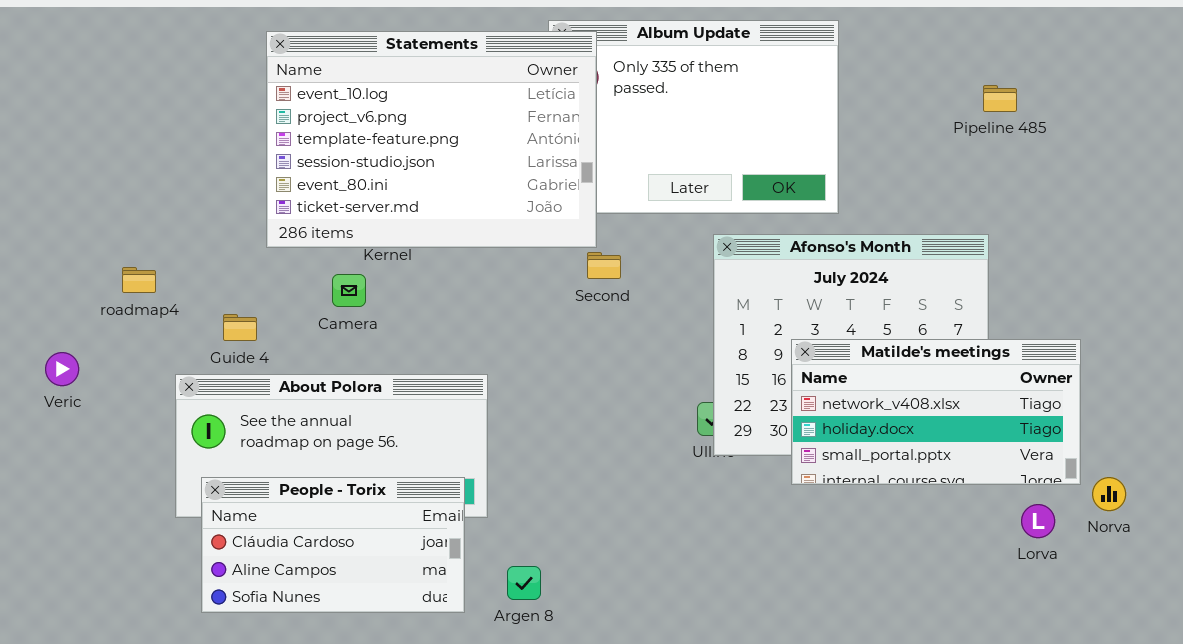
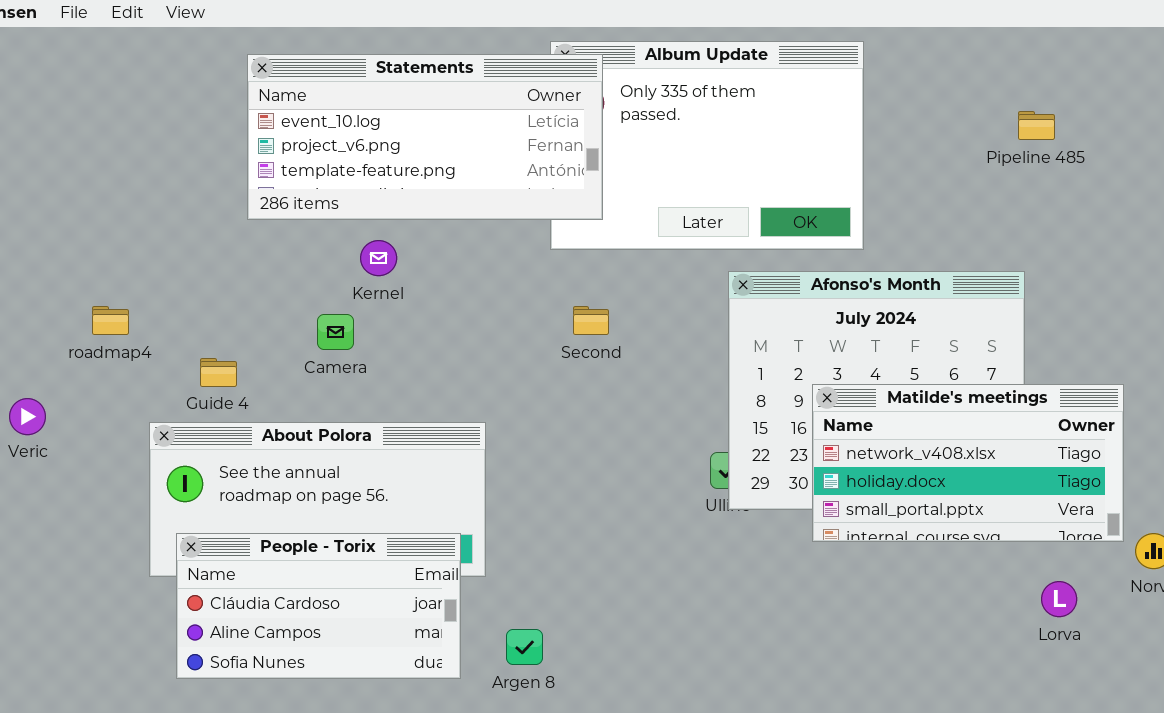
Statements: [266,31,597,248] -> [247,54,603,220], resized
Second: [587,252,621,279] -> [573,306,609,335], moved
Lorva: [1021,504,1055,538] -> [1041,581,1077,617], moved

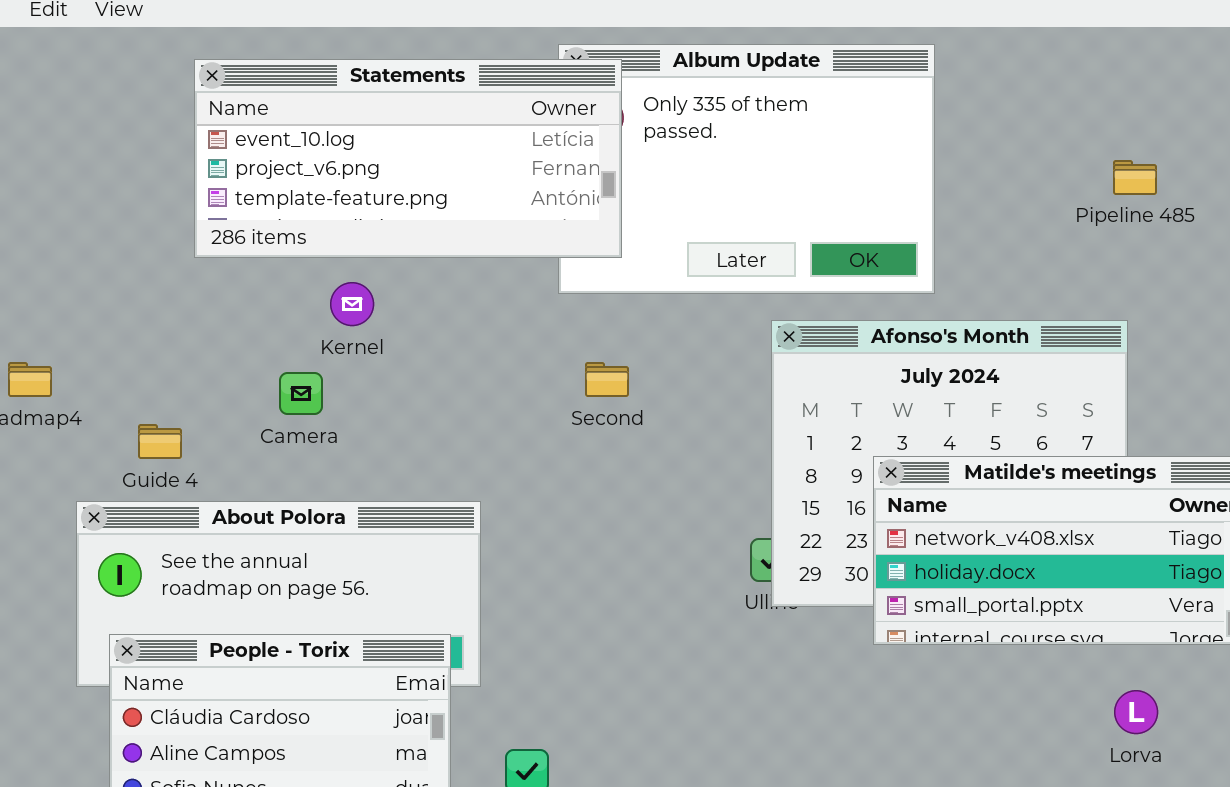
Pipeline 485: [1018,111,1055,140] -> [1113,160,1157,195], moved
Lorva: [1041,581,1077,617] -> [1114,690,1158,734], moved

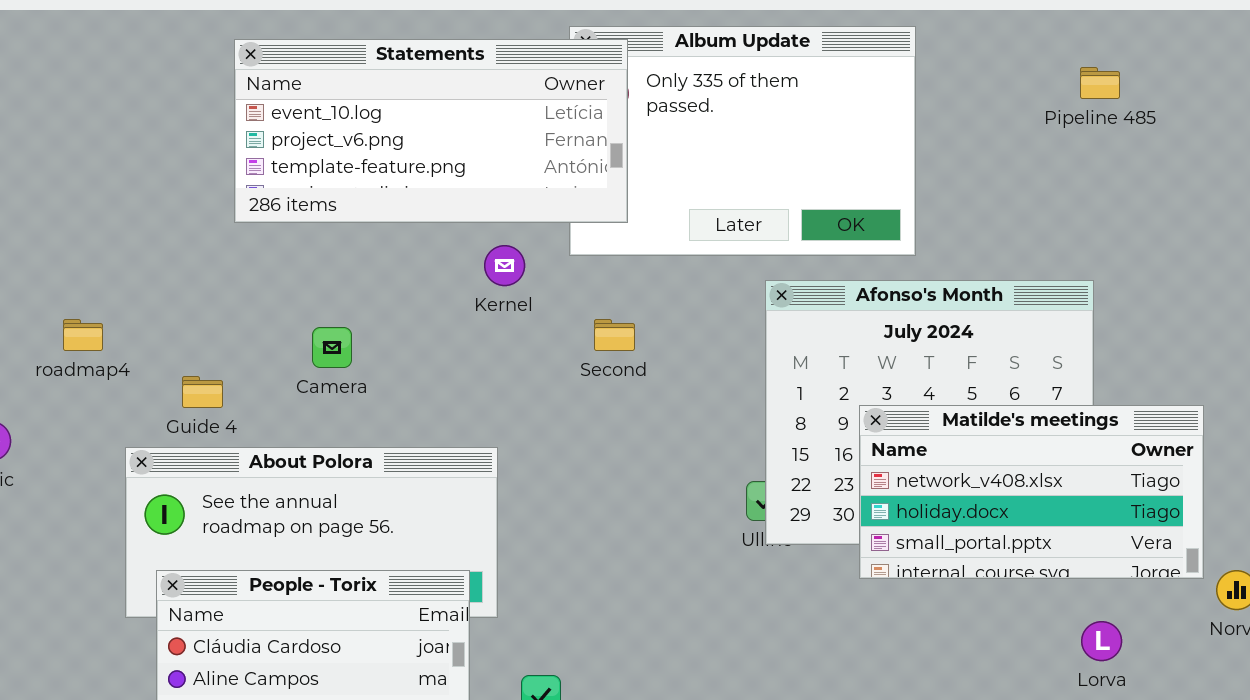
Pipeline 485: [1113,160,1157,195] -> [1080,67,1120,99], moved
Kernel: [330,282,374,326] -> [484,245,525,286], moved

